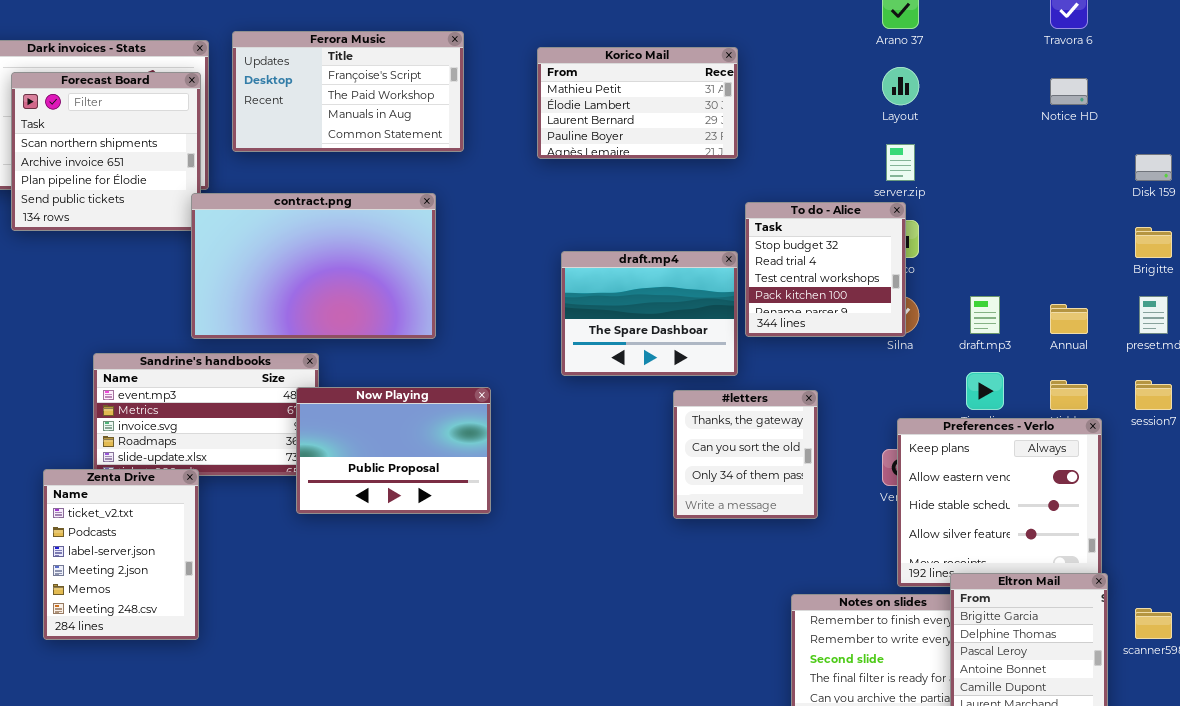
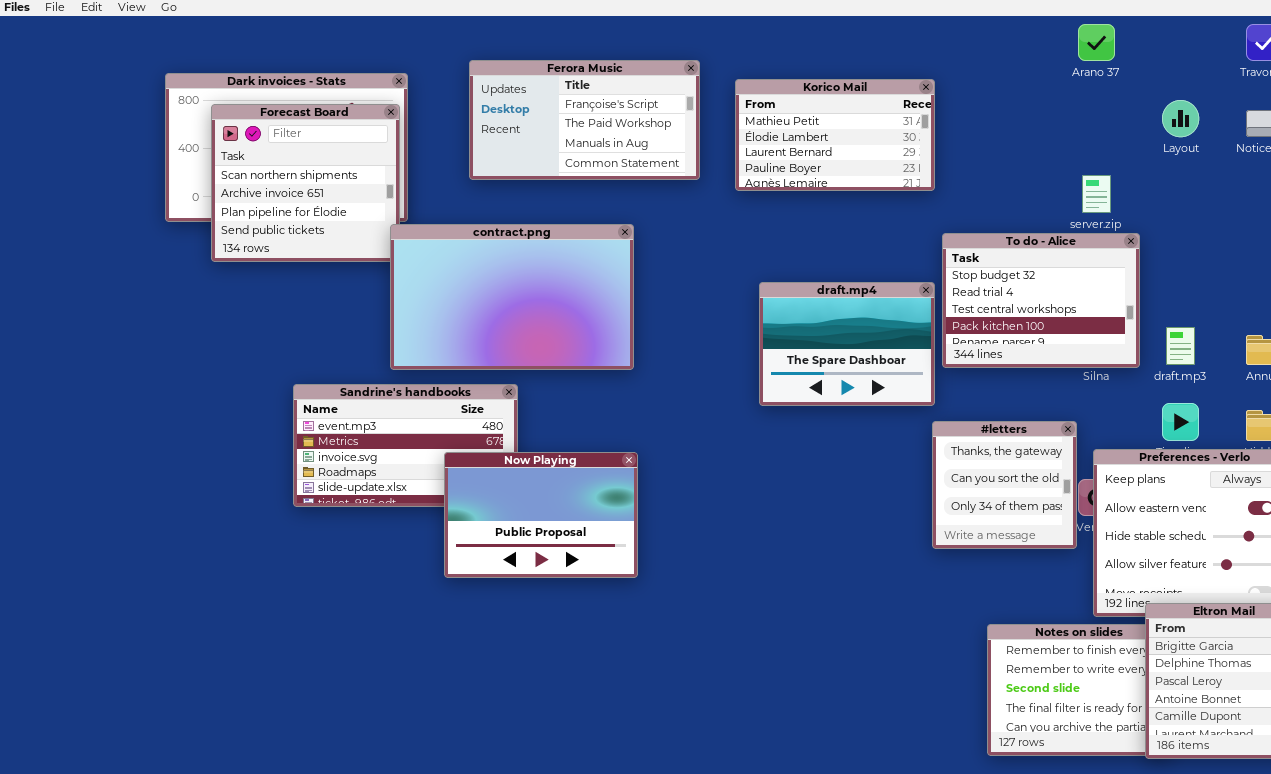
Ferora Music: [232,31,464,152] -> [469,60,700,180], moved
Layout: [882,67,919,105] -> [1162,100,1199,137], moved
To do - Alice: [745,202,906,337] -> [942,233,1140,368], resized
Now Playing: [296,387,491,514] -> [444,452,638,578], moved
#letters: [673,390,818,519] -> [932,421,1077,549], moved
Zenta Drive: [43,469,199,640] -> none, closed

